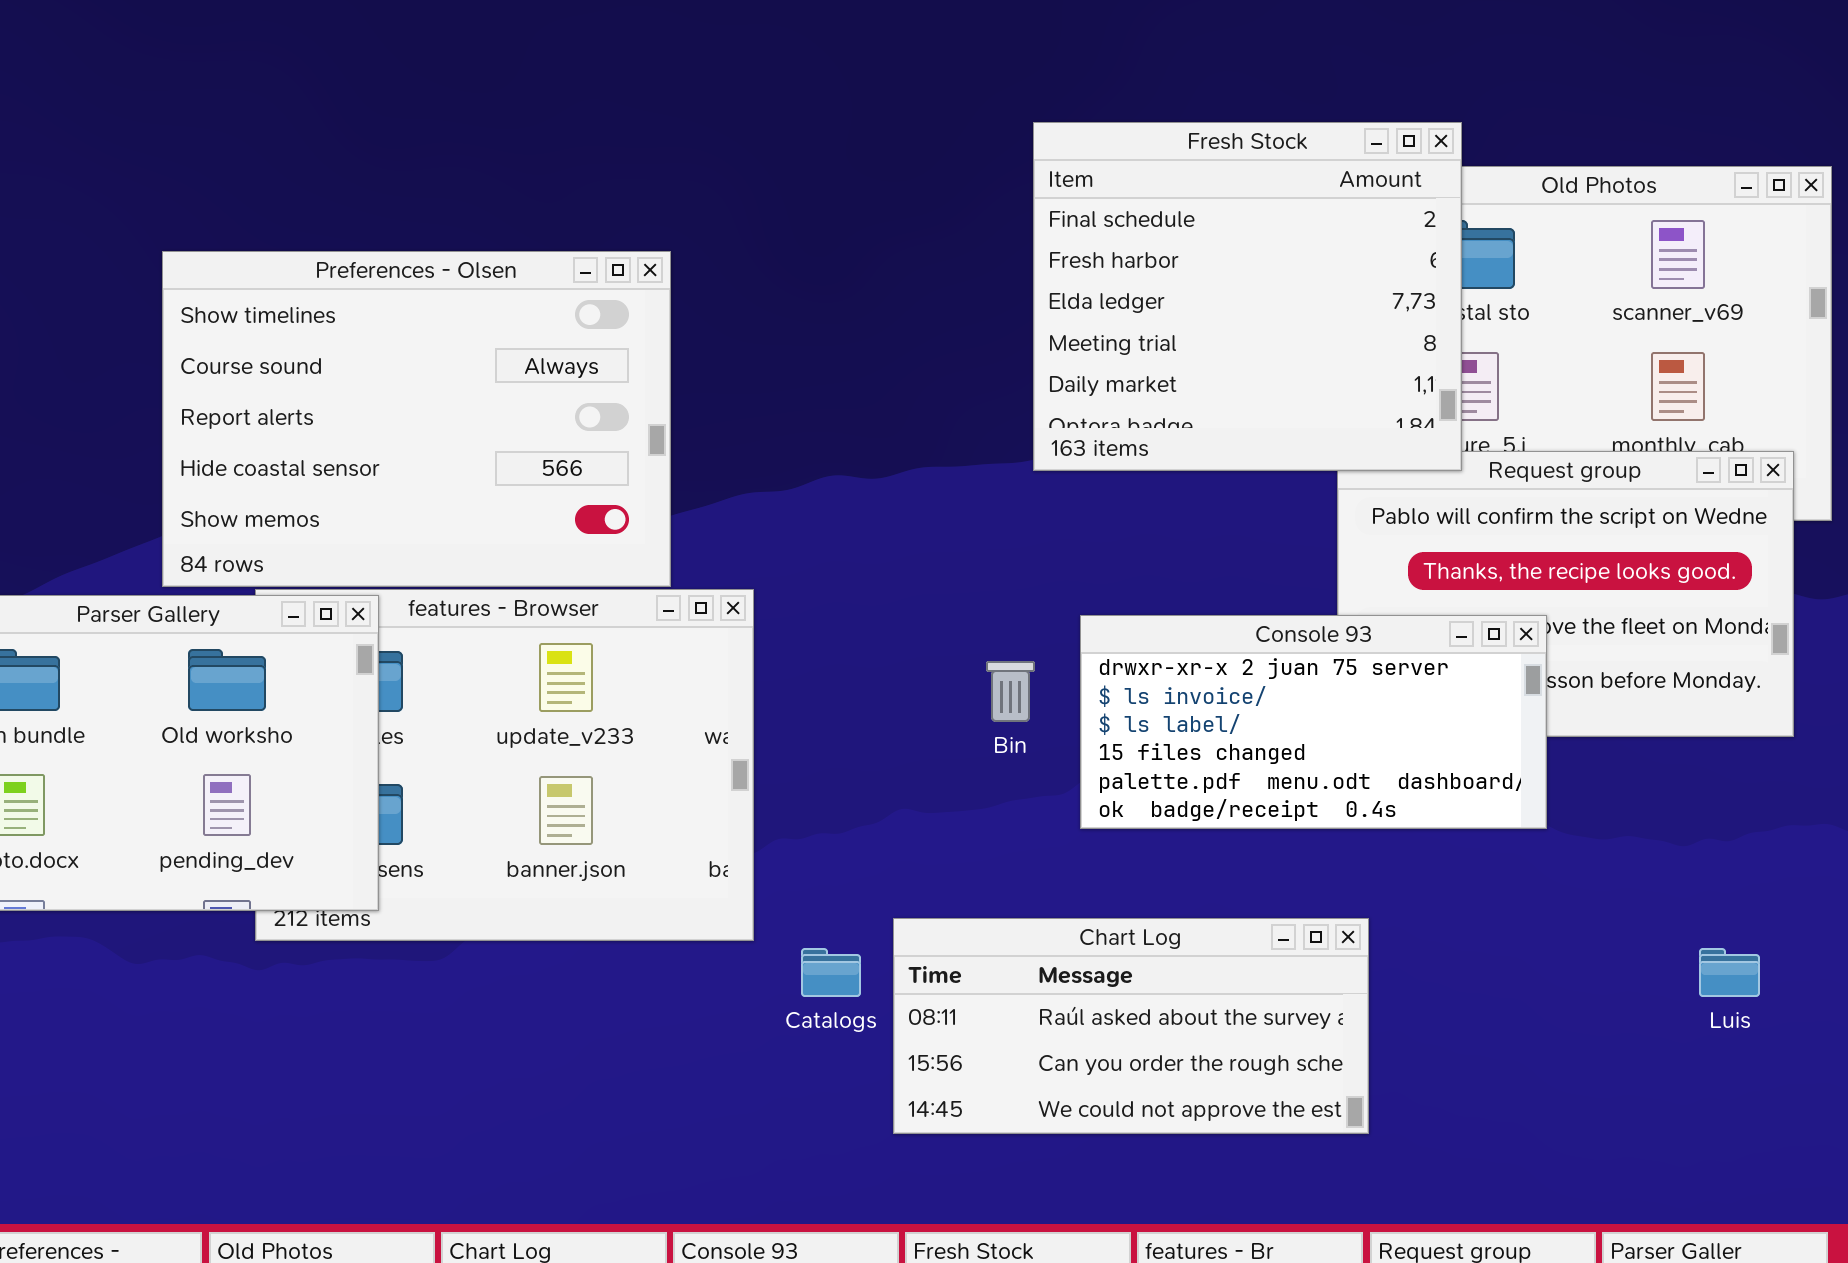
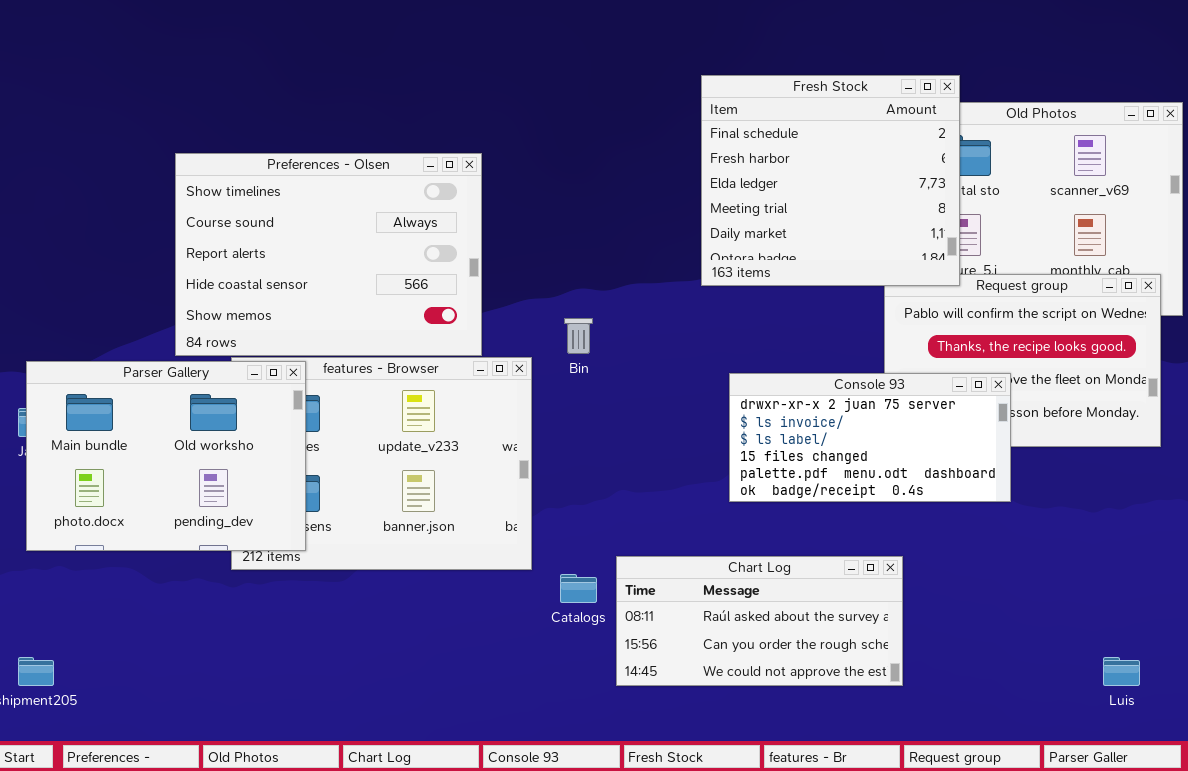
Bin: [986,661,1035,722] -> [564,318,593,354], moved
Luis: [1699,948,1760,997] -> [1103,657,1140,686], moved

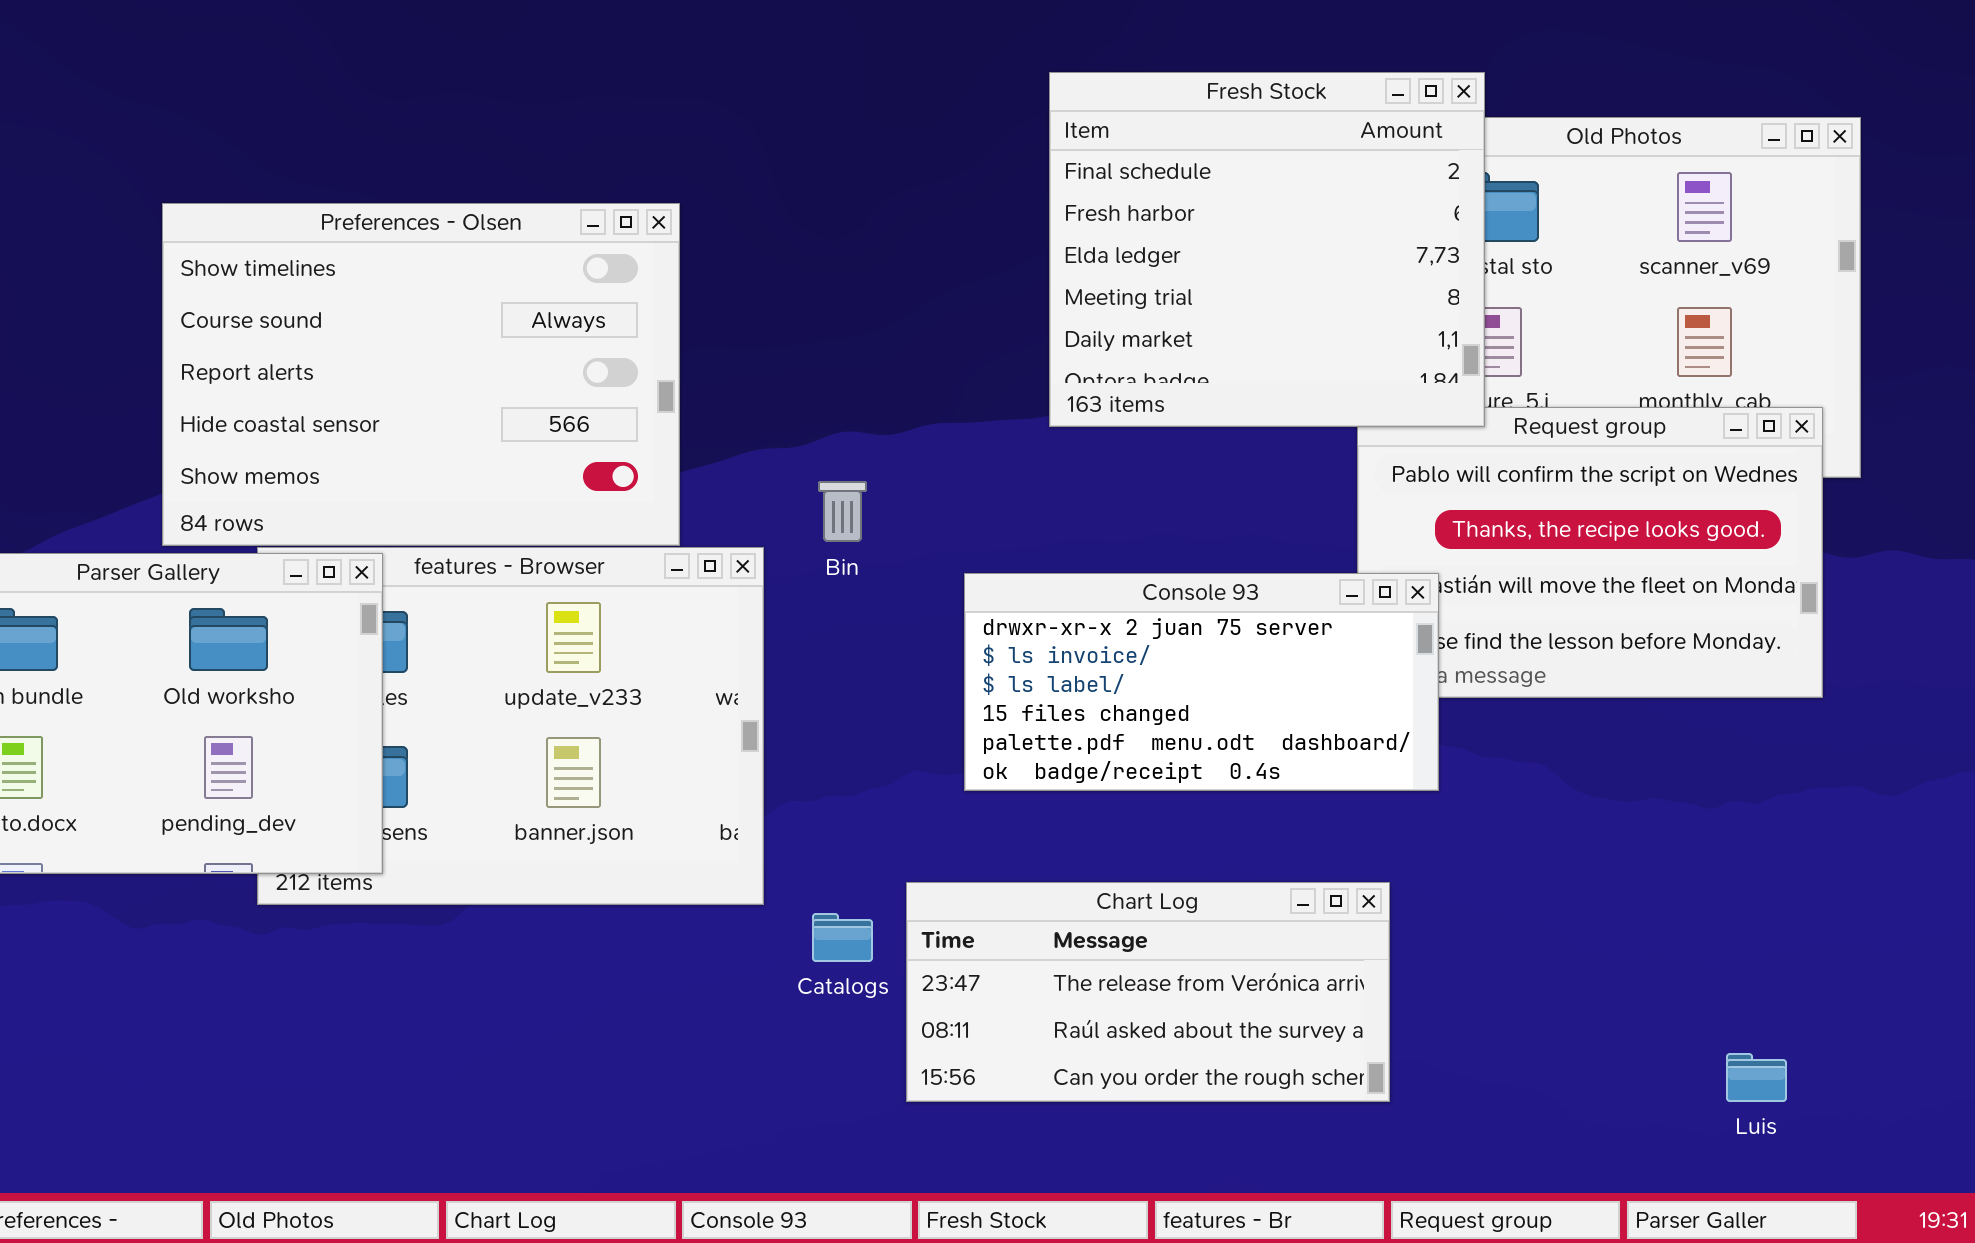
Console 93: [729,373,1011,502] -> [964,573,1439,791], moved
Chart Log: [616,556,903,686] -> [906,882,1390,1102], scrolled up 1 row

